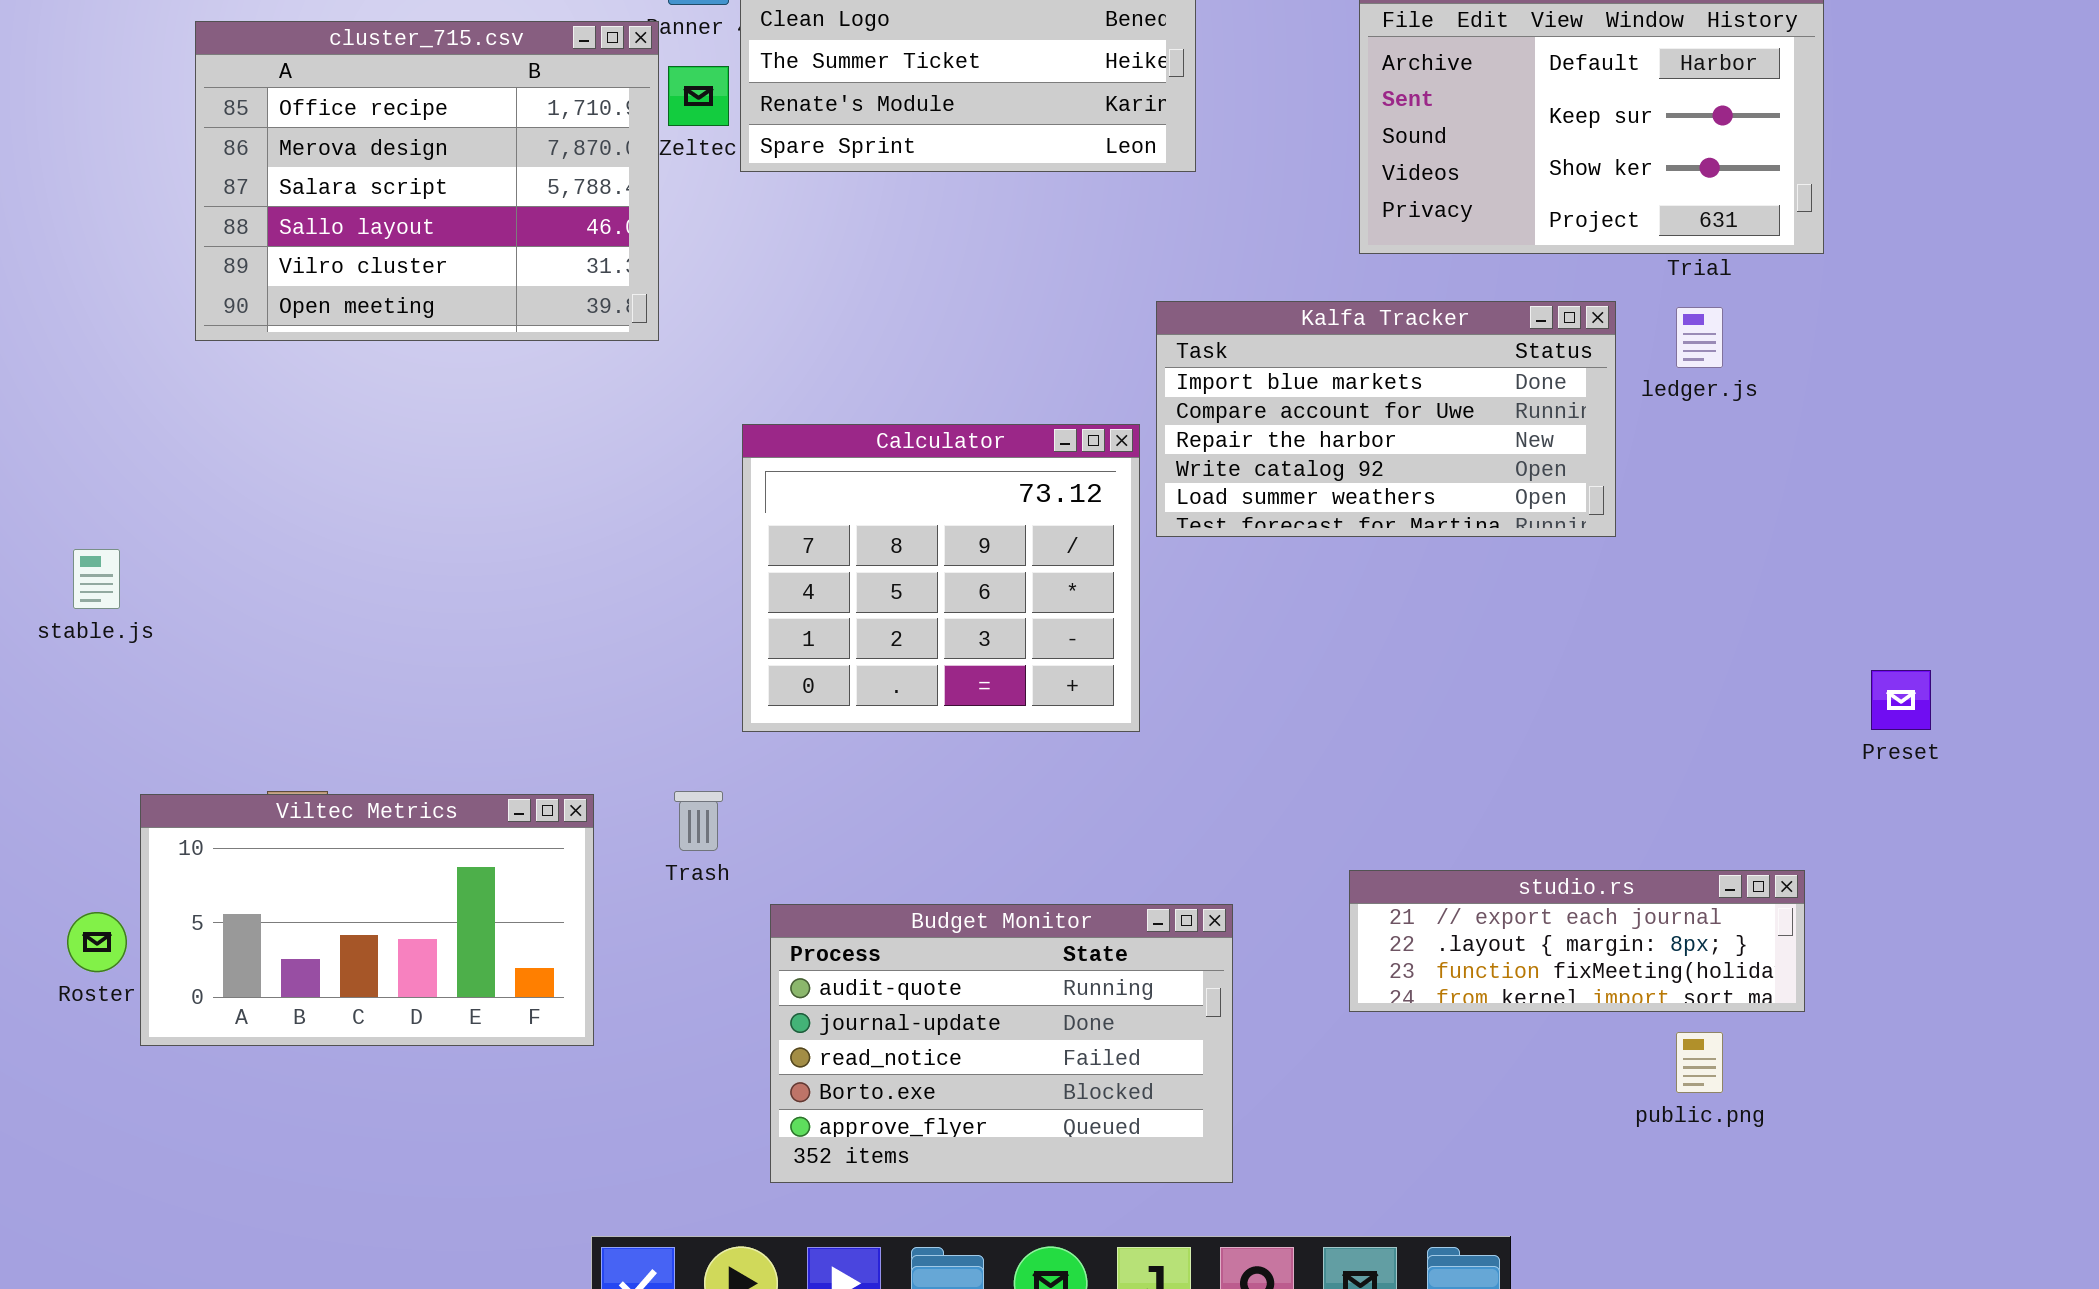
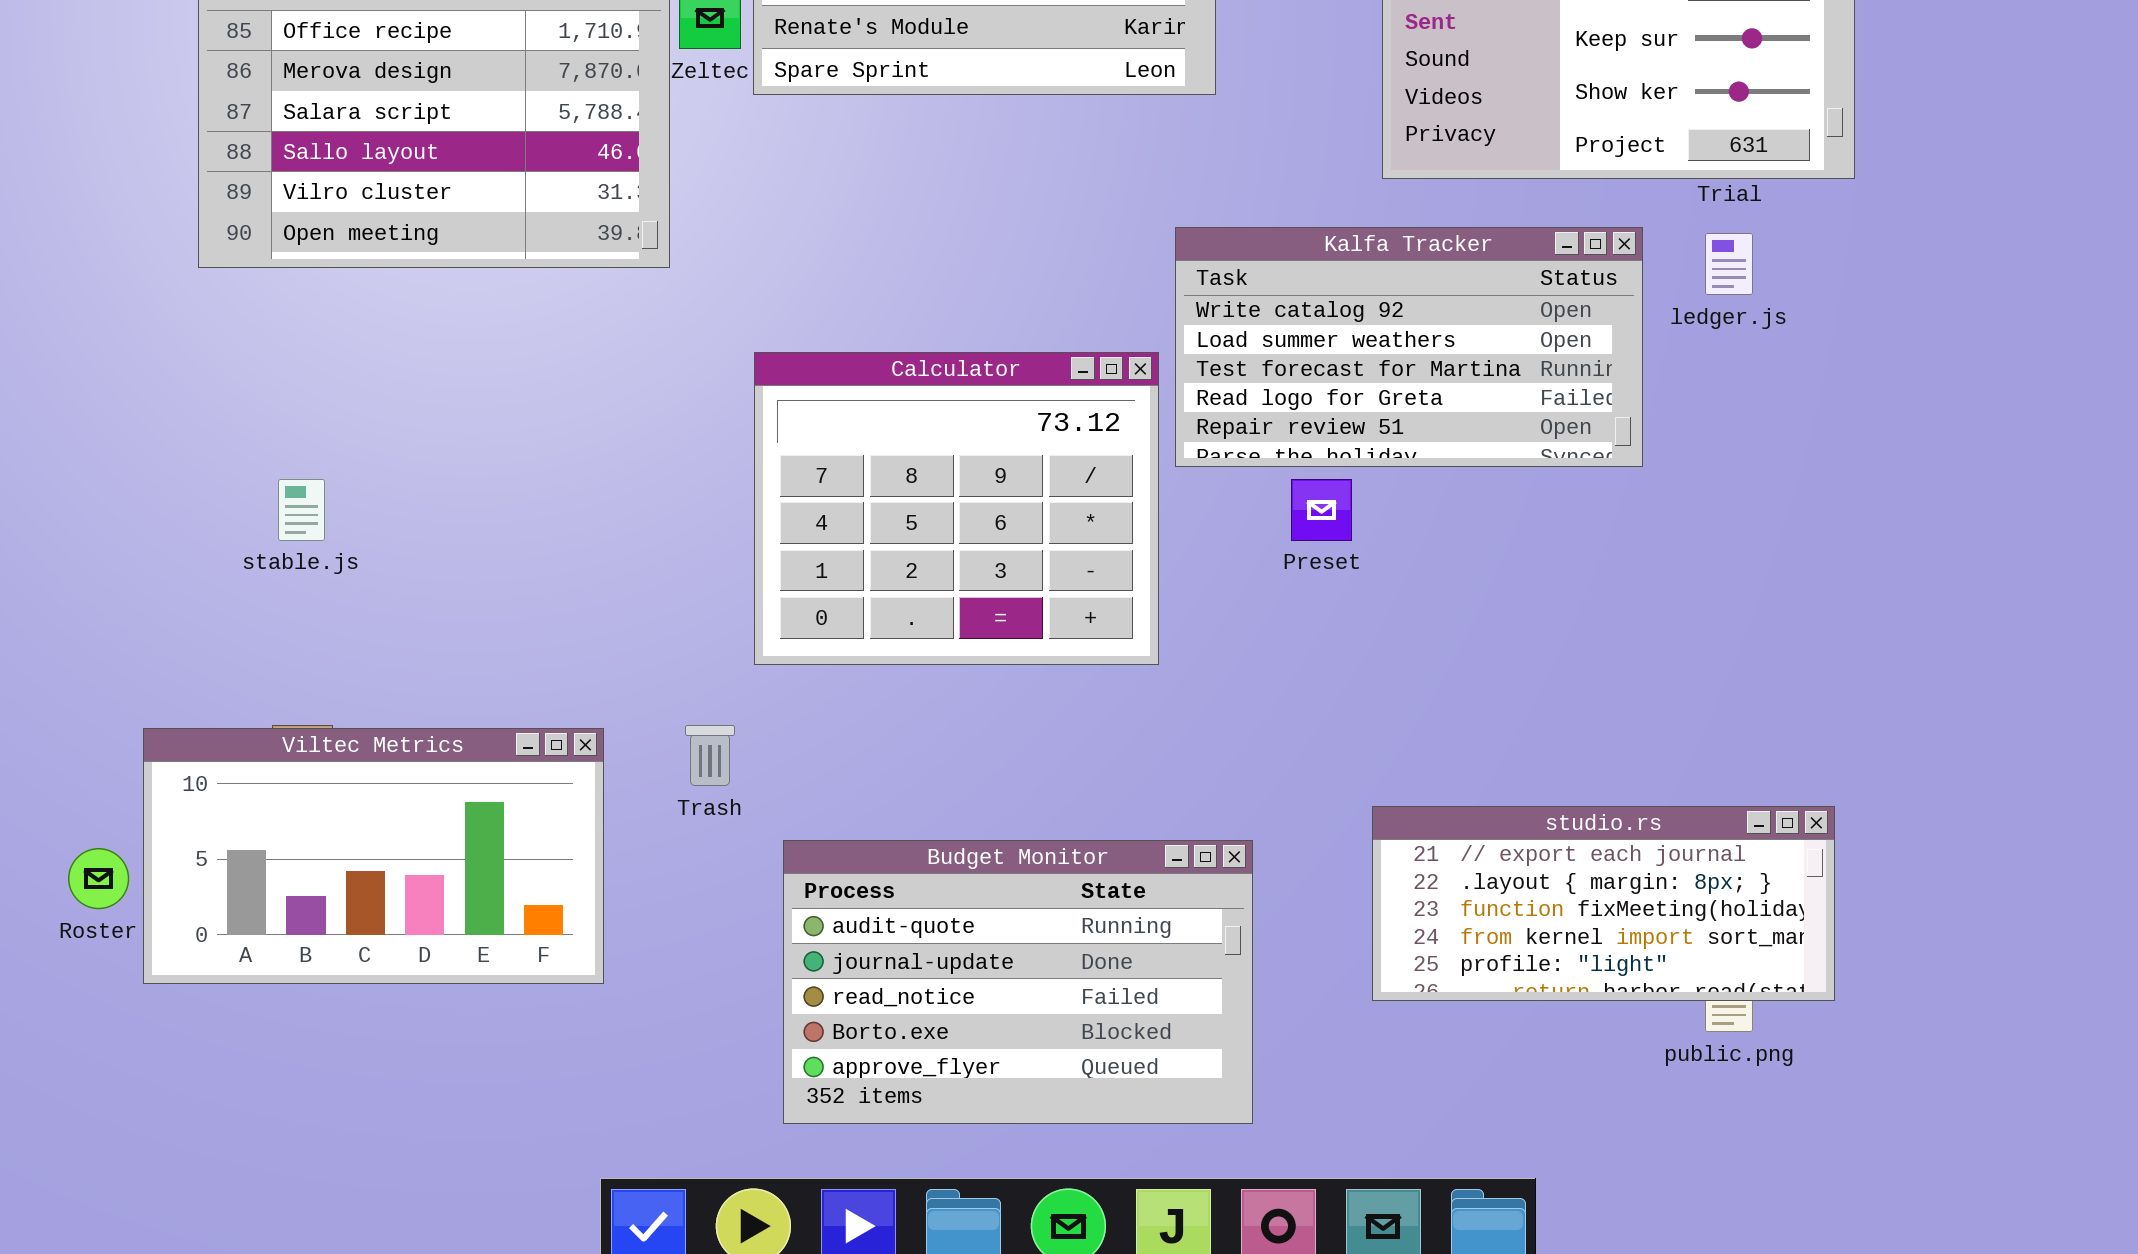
Kalfa Tracker: [1156,301,1616,537] -> [1175,227,1643,467], scrolled down 3 rows
stable.js: [73,549,120,609] -> [278,479,325,541], moved
Preset: [1871,670,1931,730] -> [1291,479,1352,541], moved
studio.rs: [1349,870,1805,1012] -> [1372,806,1835,1001], resized

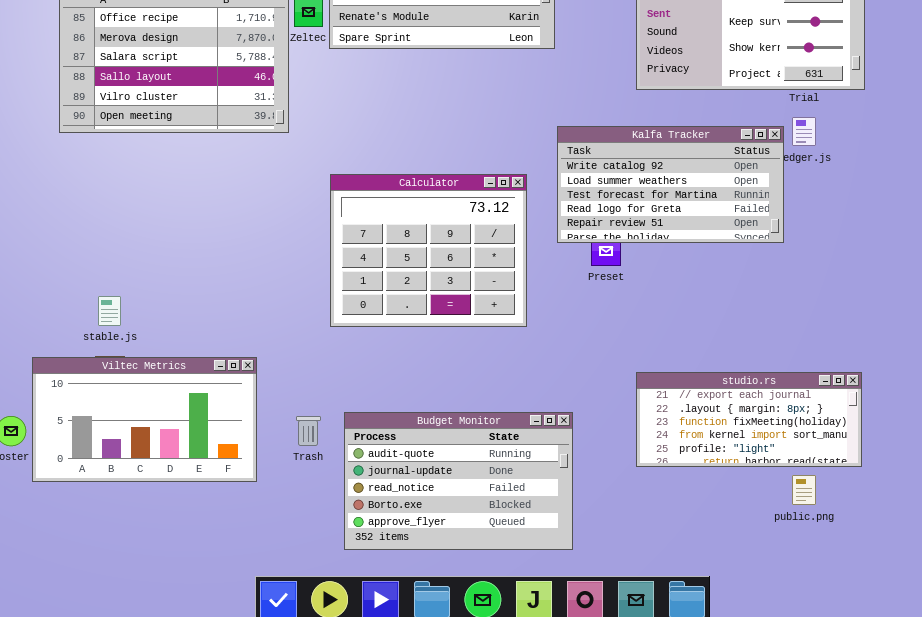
Kalfa Tracker: [1175,227,1643,467] -> [557,126,784,243], moved
stable.js: [278,479,325,541] -> [98,296,121,326], moved
Trash: [685,725,735,786] -> [296,416,321,446], moved
studio.rs: [1372,806,1835,1001] -> [636,372,862,467], moved

